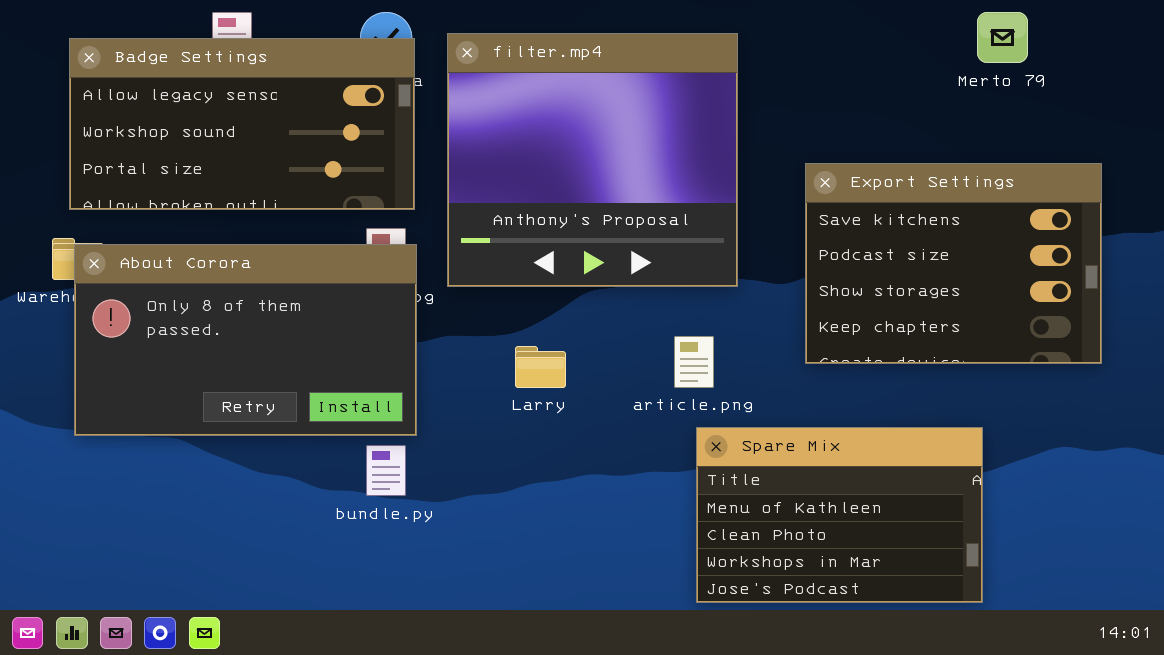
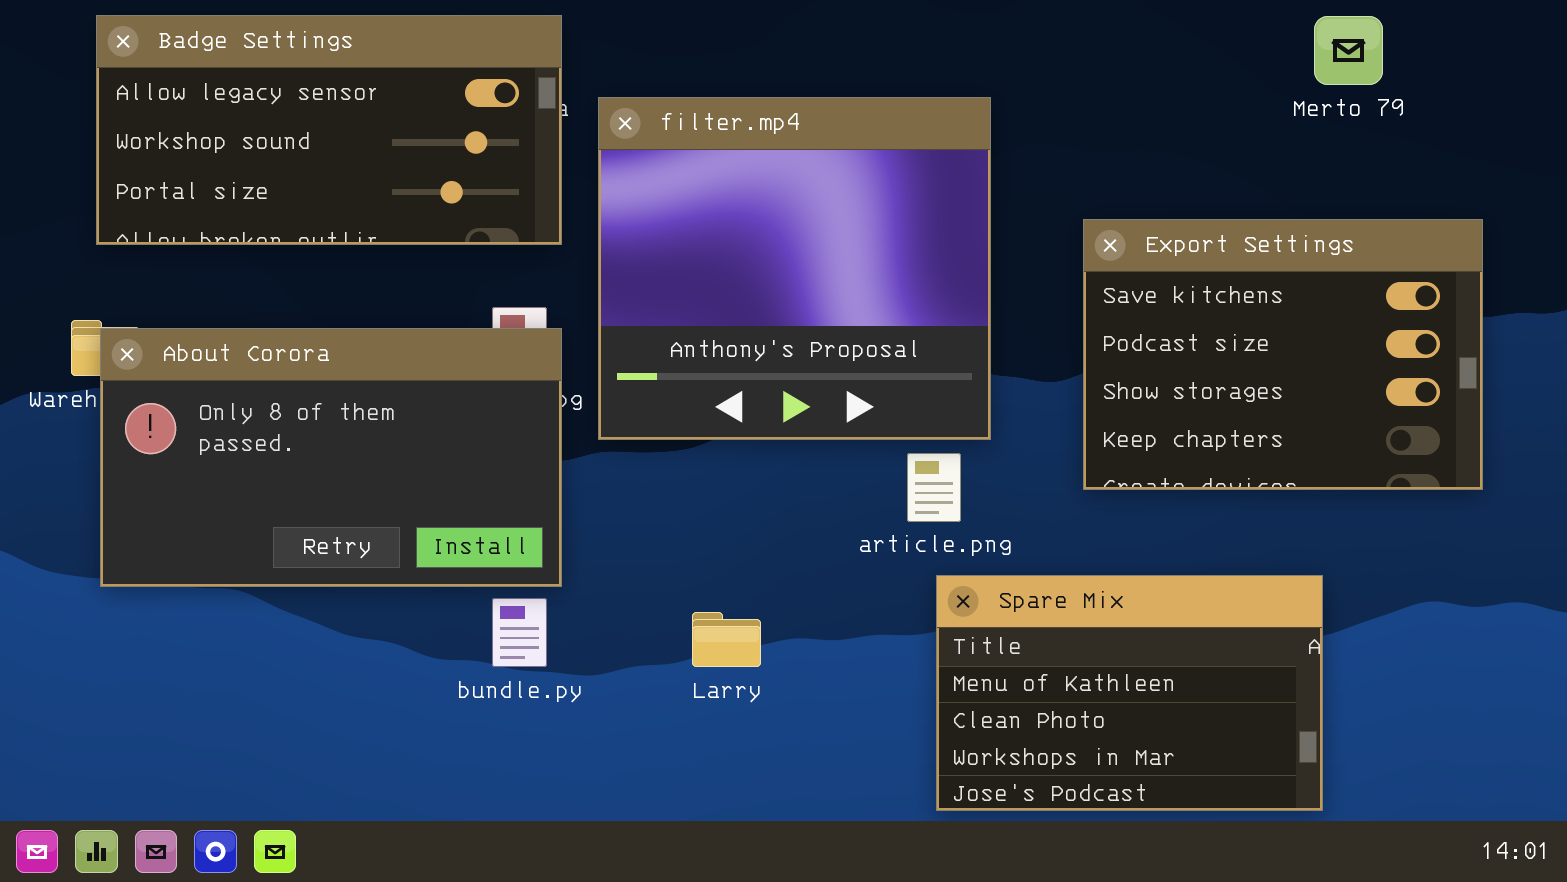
filter.mp4: [447,33,738,287] -> [598,97,991,440], moved
Badge Settings: [69,38,415,210] -> [96,15,562,245], moved
Larry: [515,346,566,388] -> [692,612,761,667], moved

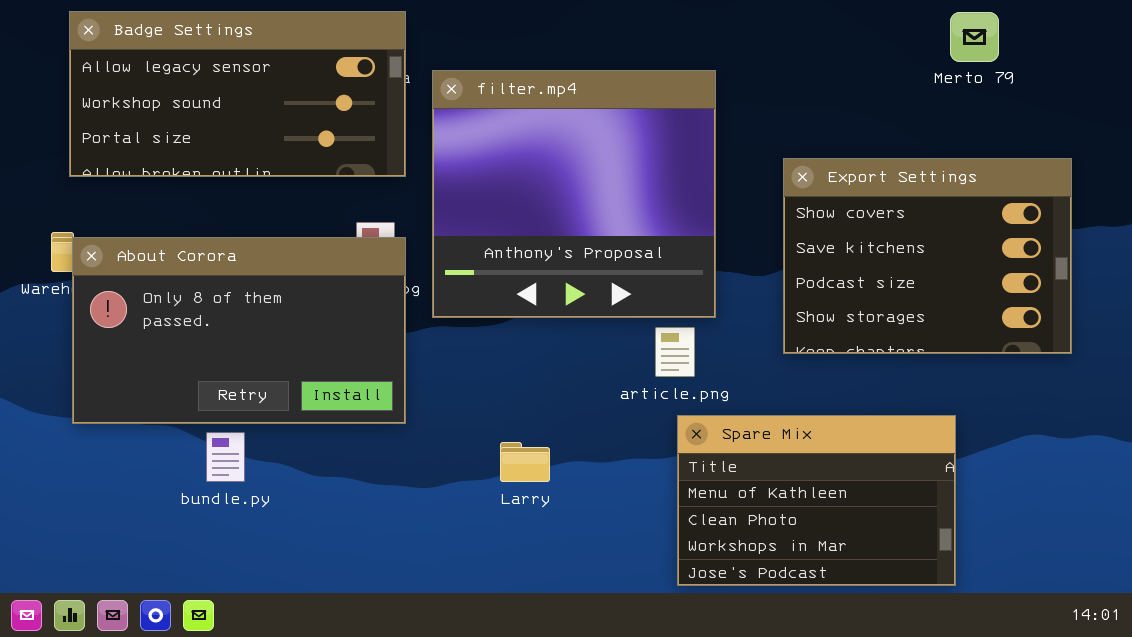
Export Settings: [1083,219,1483,490] -> [783,158,1072,354], scrolled up 1 row
bundle.py: [492,598,547,667] -> [206,432,245,482], moved

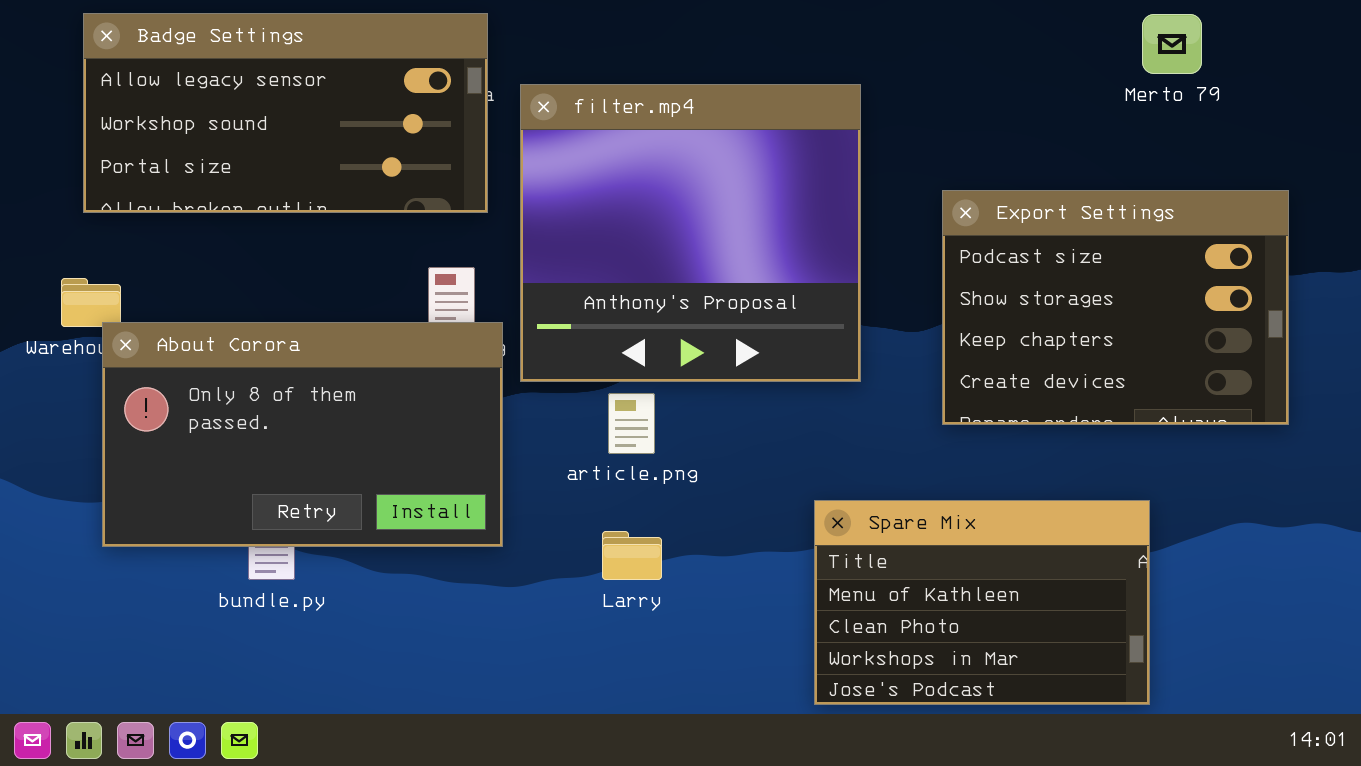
Export Settings: [783,158,1072,354] -> [942,190,1289,425], scrolled down 2 rows
About Corora: [72,237,406,424] -> [102,322,503,547], moved
article.png: [655,327,695,377] -> [608,393,655,454], moved

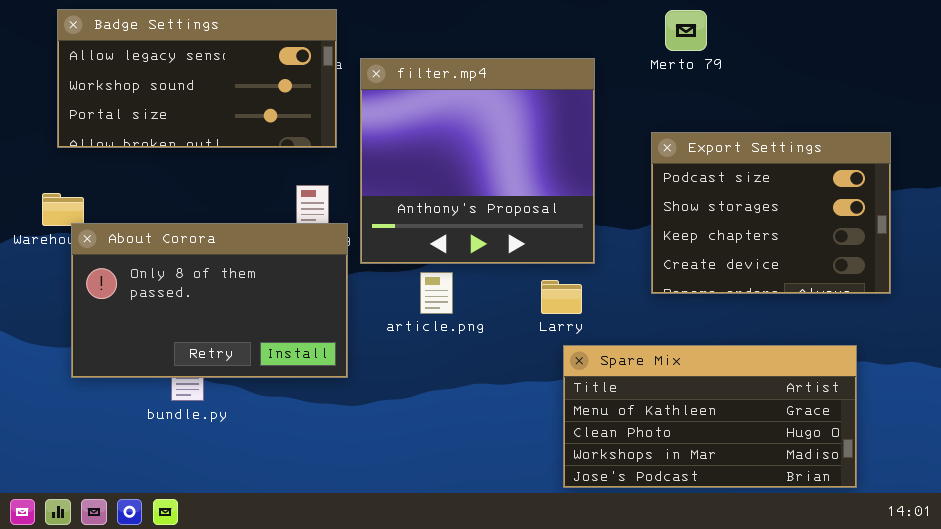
Merto 79: [1142,14,1202,74] -> [665,10,707,51], moved
Spare Mix: [814,500,1150,705] -> [563,345,857,488], resized
Larry: [602,531,662,580] -> [541,280,582,314], moved

